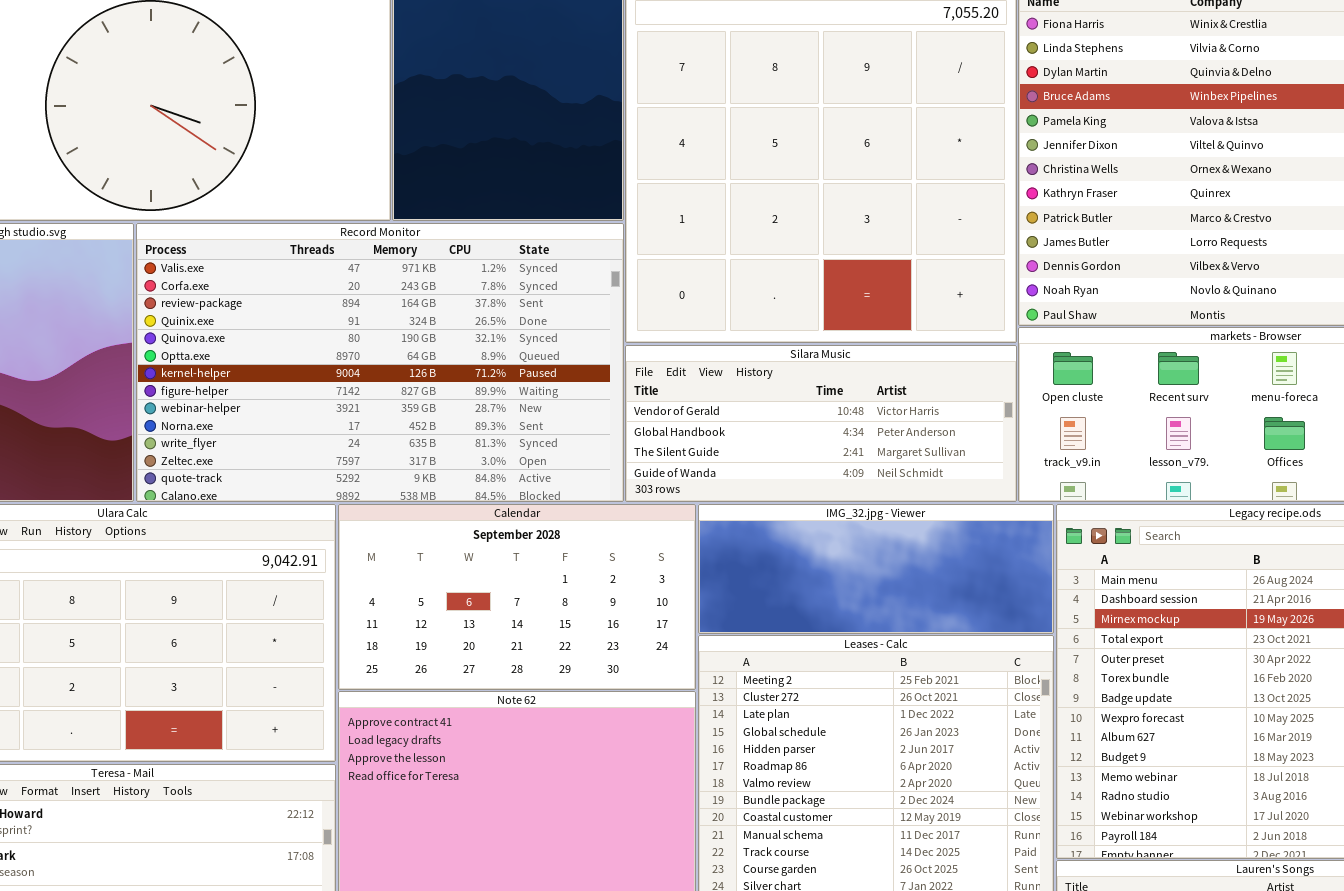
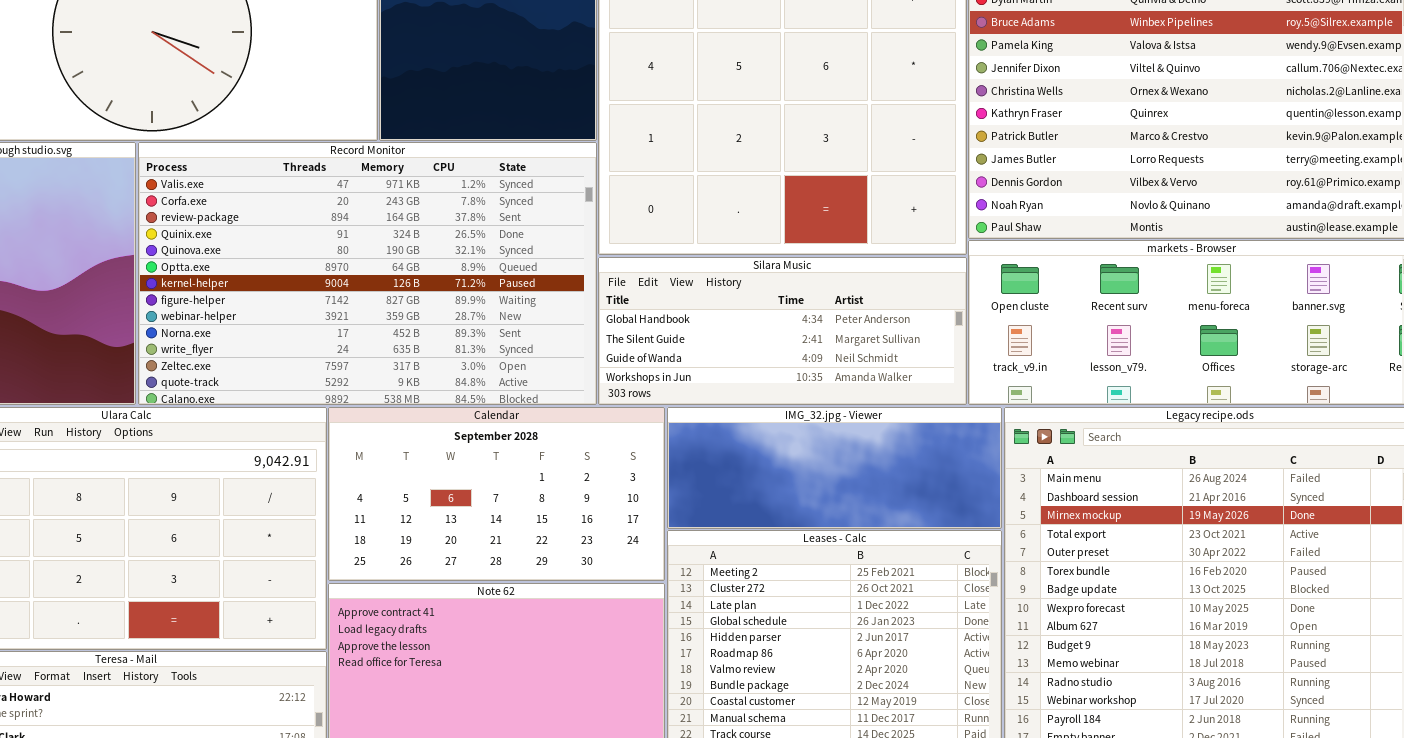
Silara Music: [625,345,1017,502] -> [598,257,967,405], scrolled down 1 row

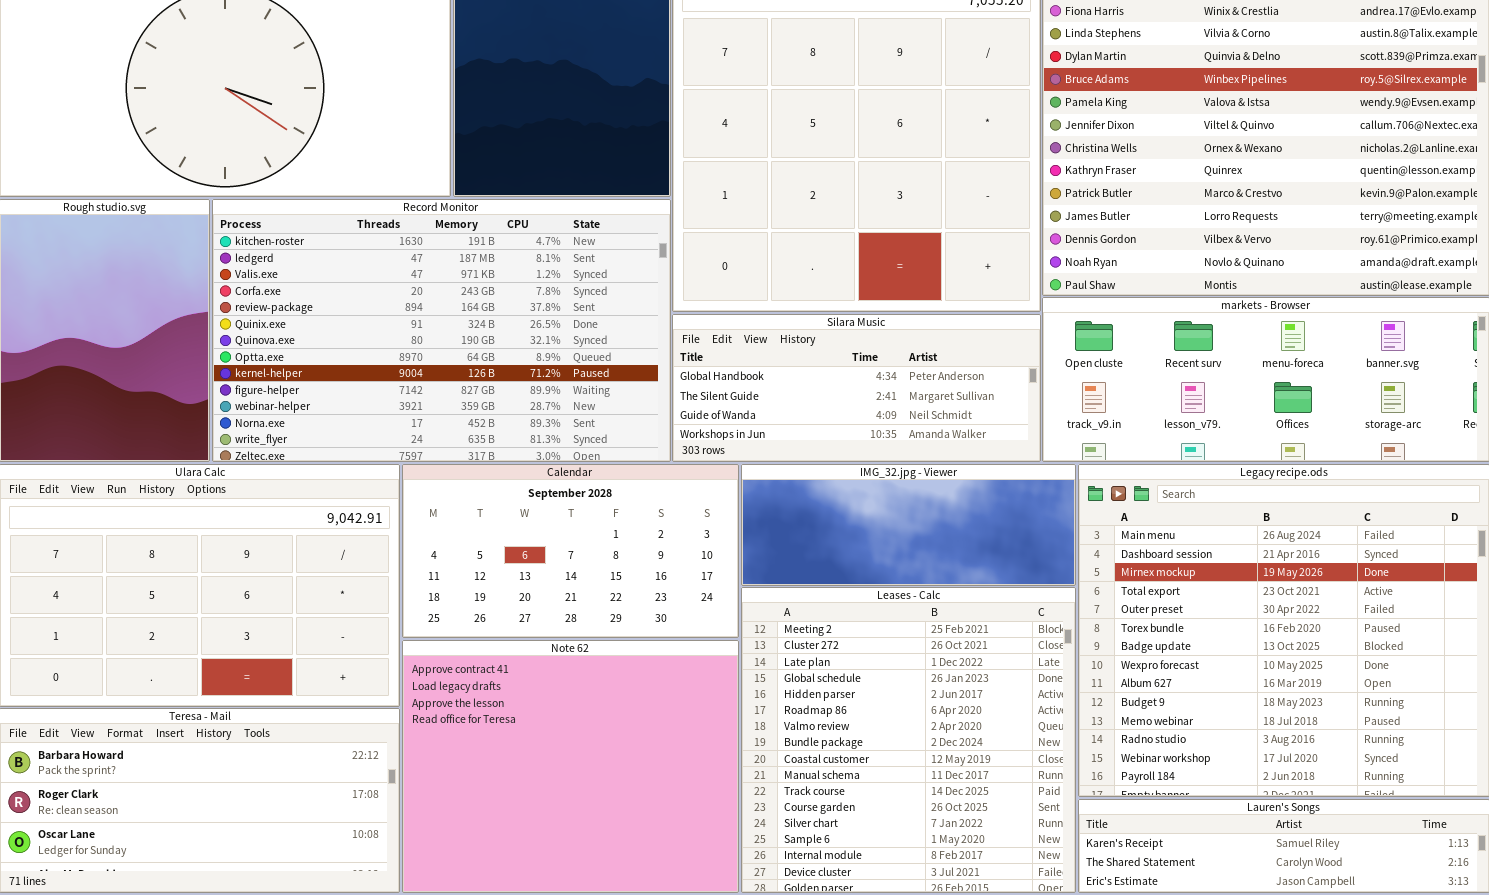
Record Monitor: [138,142,597,405] -> [212,199,671,462], scrolled up 2 rows

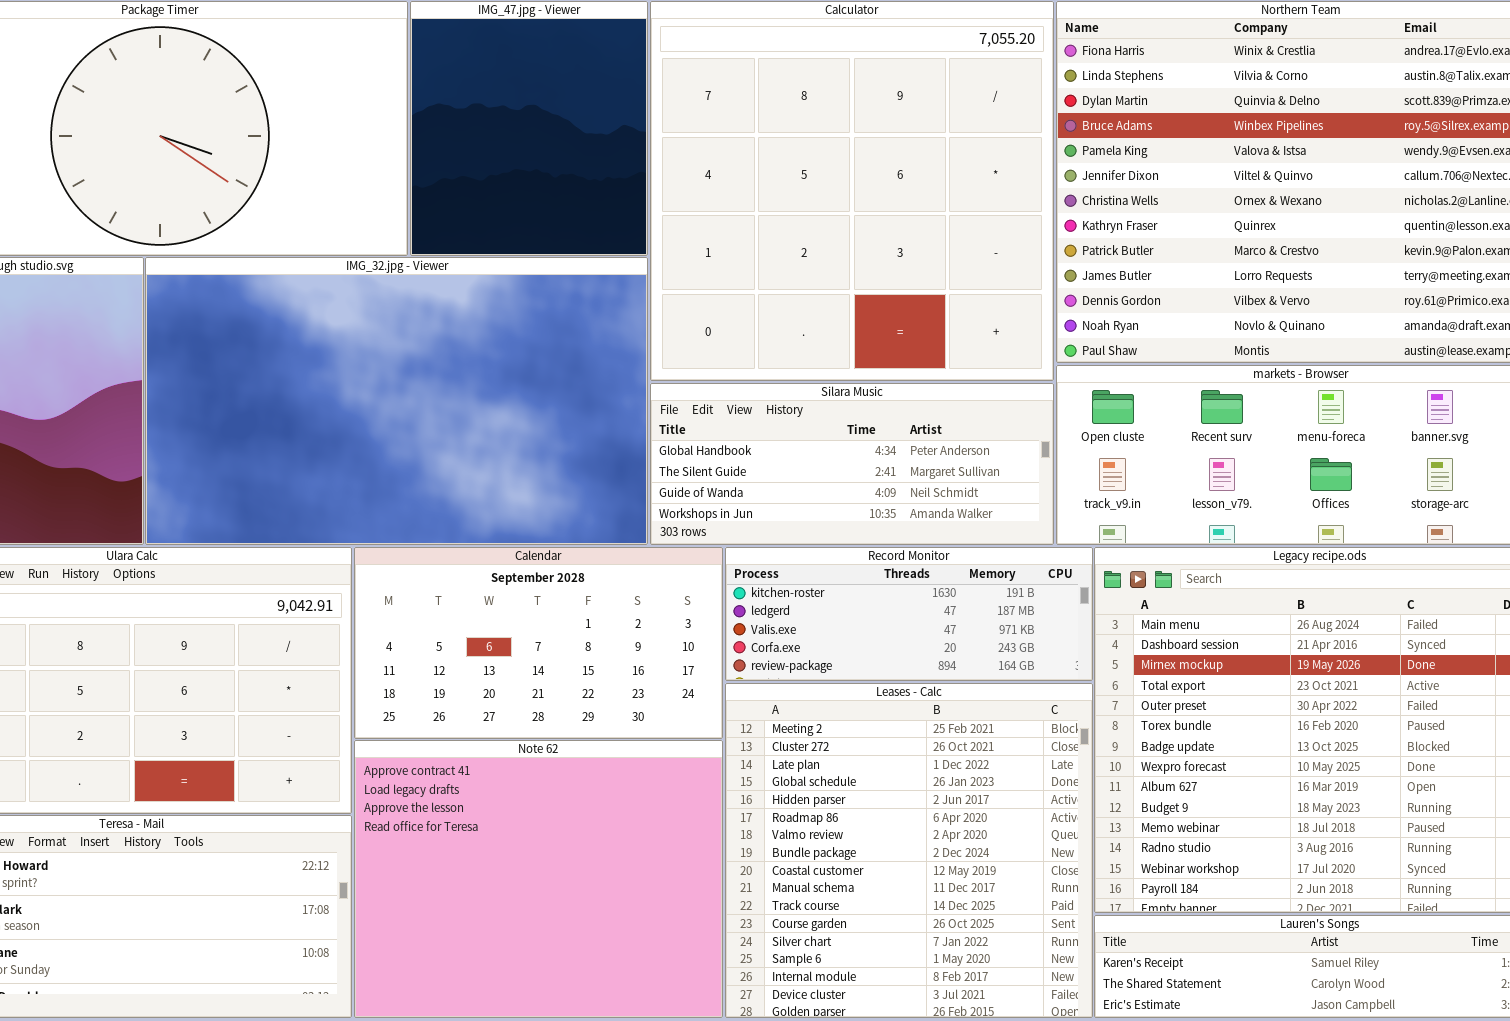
Record Monitor: [212,199,671,462] -> [725,547,1093,681], moved, resized
IMG_32.jpg - Viewer: [741,464,1076,586] -> [145,257,648,545], moved, resized

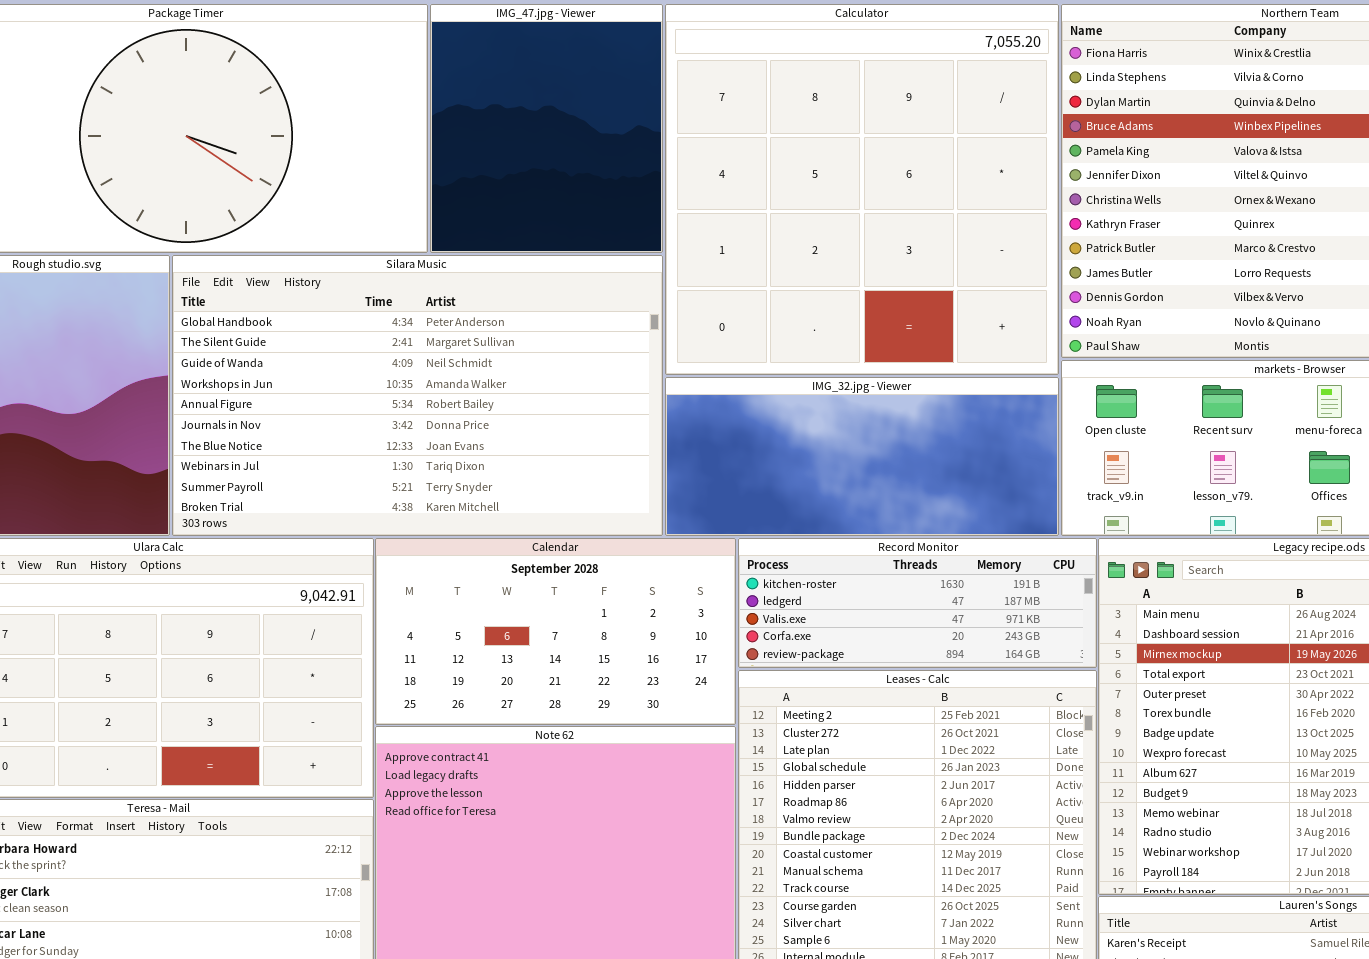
IMG_32.jpg - Viewer: [145,257,648,545] -> [665,377,1059,536], moved, resized
Silara Music: [650,383,1054,545] -> [172,255,663,536], moved, resized

